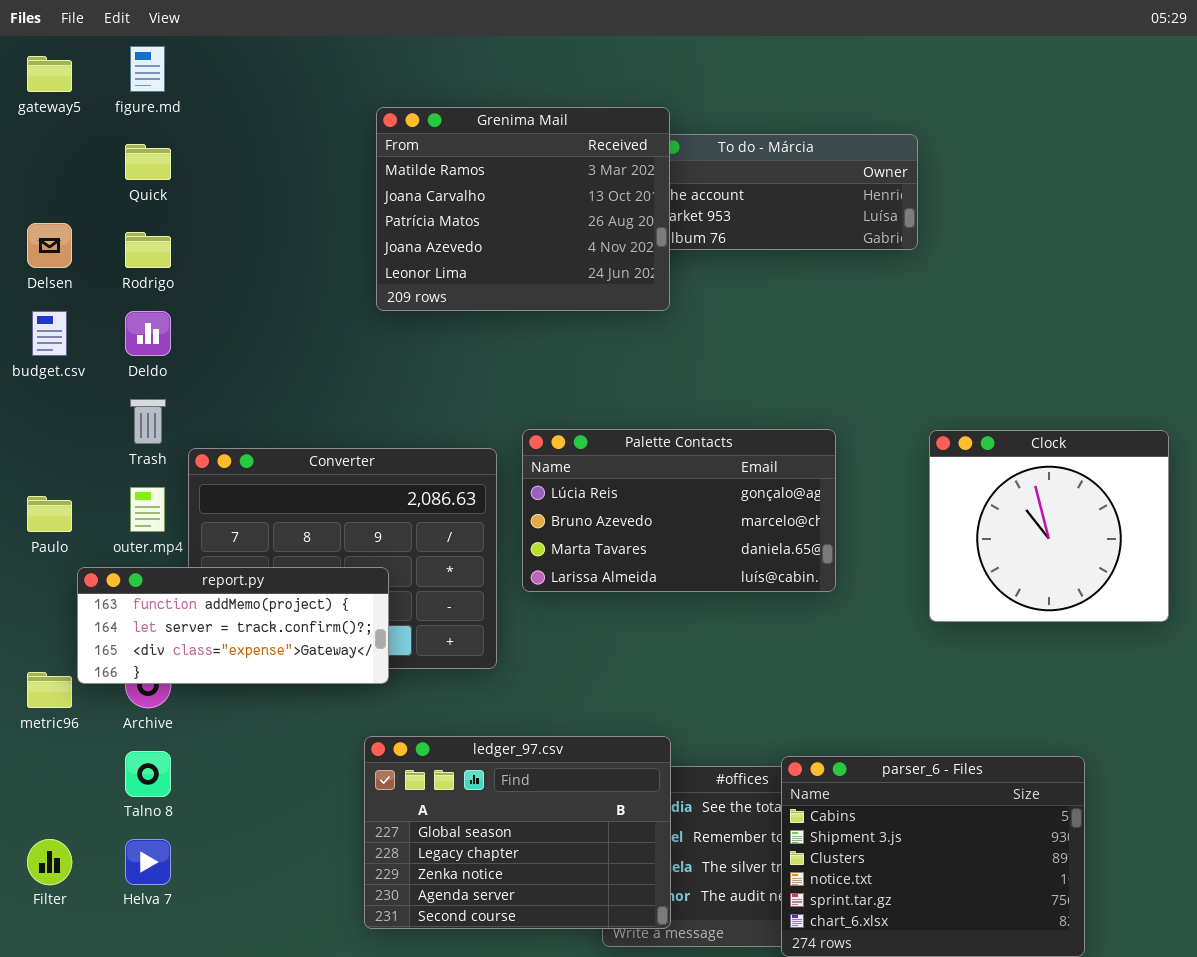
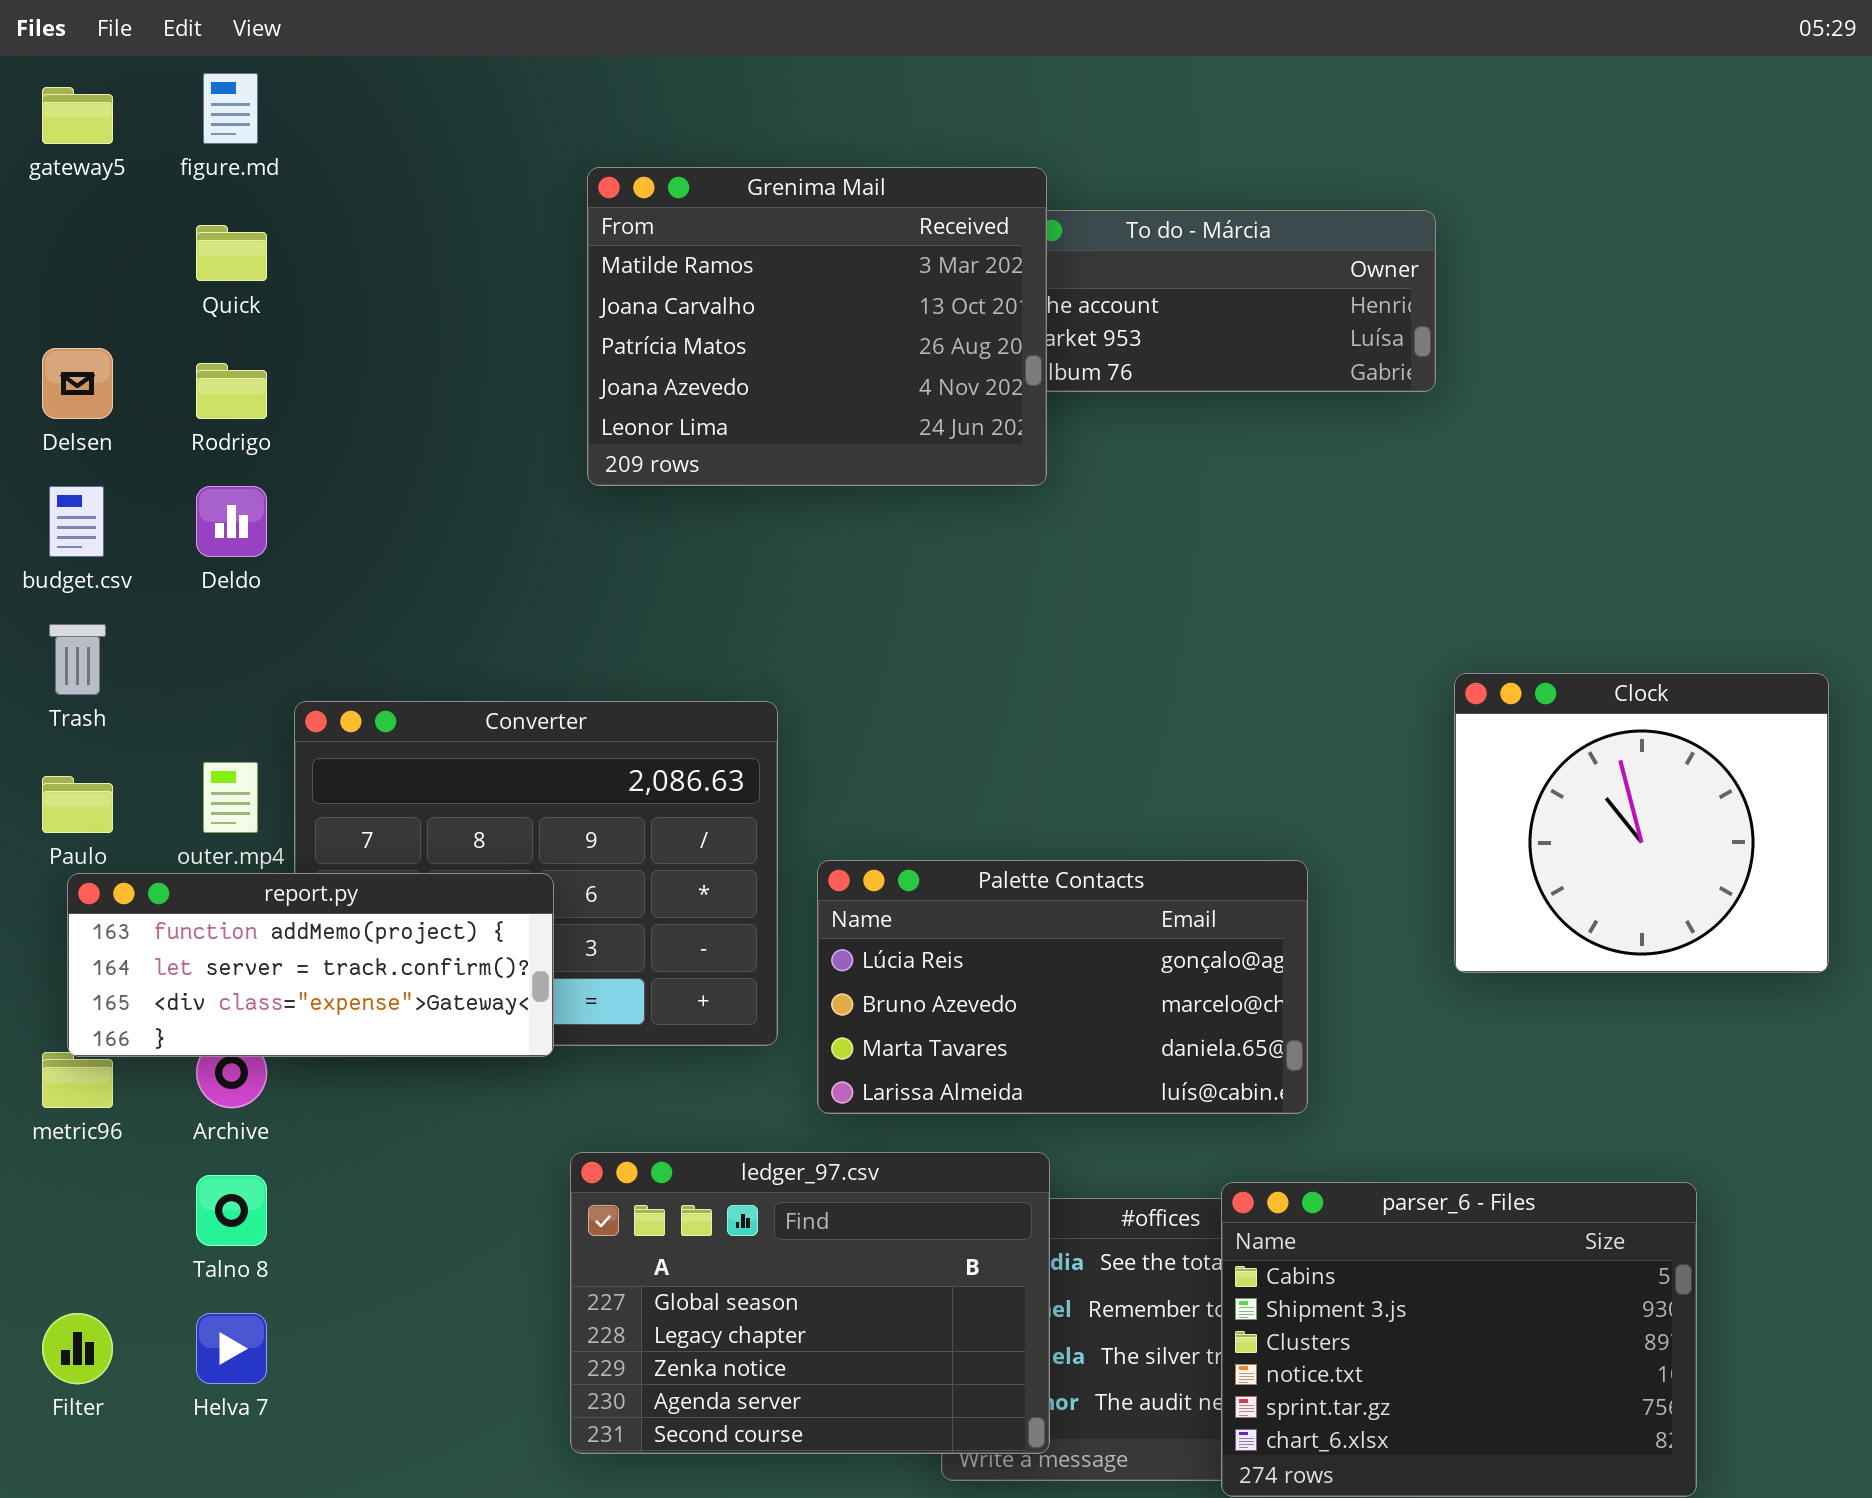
Trash: [130,399,166,444] -> [49,624,106,695], moved
Palette Contacts: [522,429,836,592] -> [817,860,1308,1114], moved
report.py: [77,567,389,684] -> [67,873,554,1057], moved

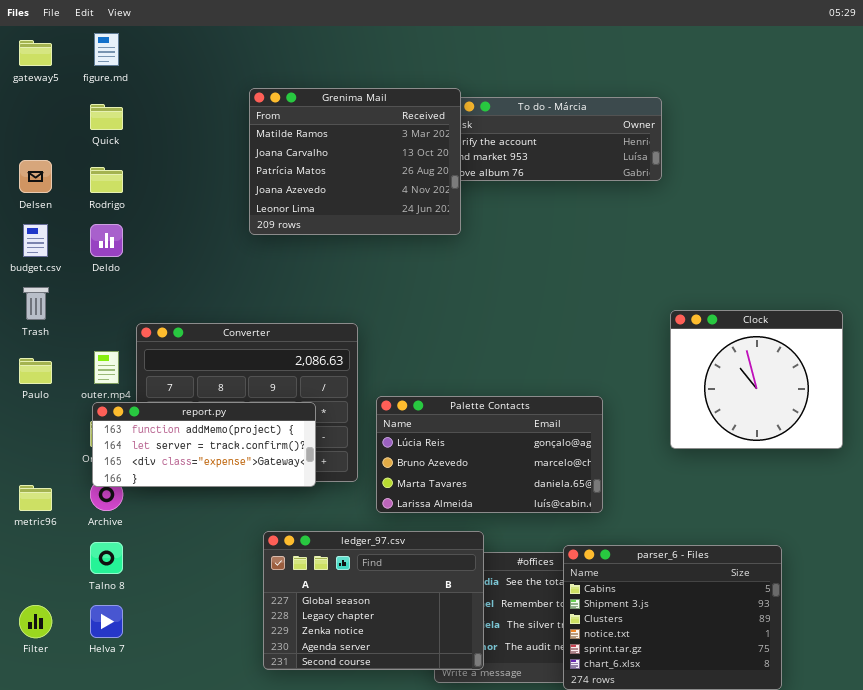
Grenima Mail: [587,167,1047,486] -> [249,88,461,235], moved
report.py: [67,873,554,1057] -> [92,402,316,487], moved

